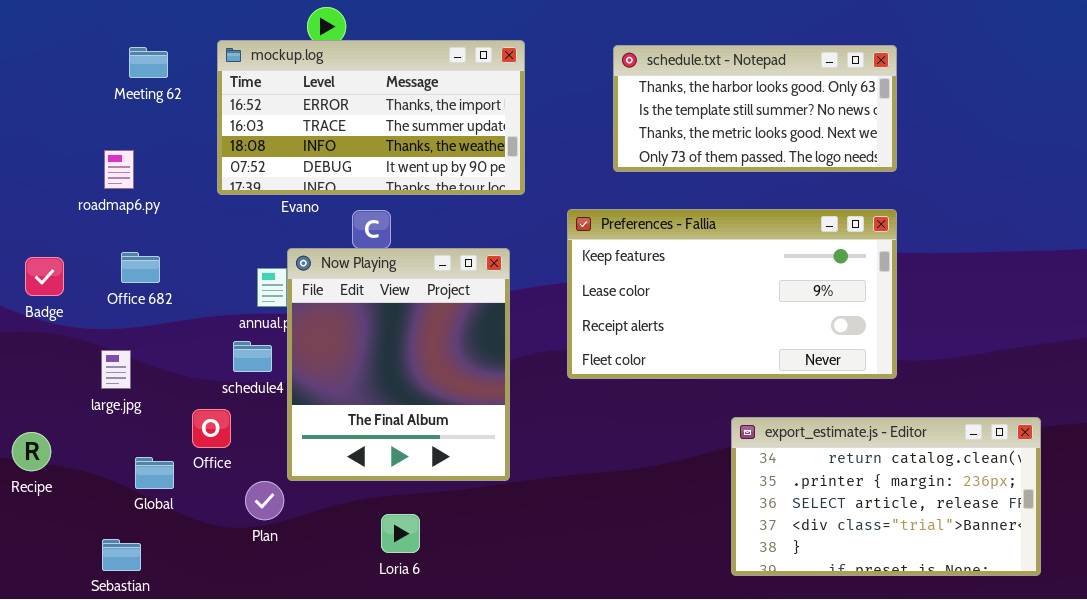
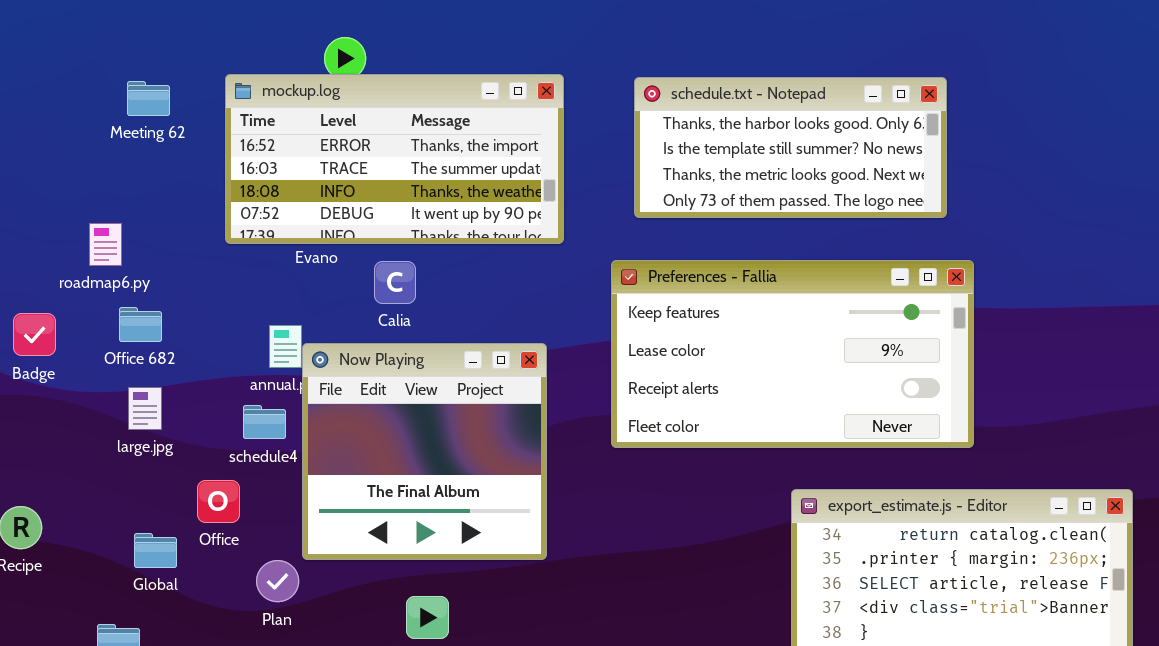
schedule.txt - Notepad: [613,45,897,172] -> [634,77,947,218], moved
roadmap6.py: [104,150,134,189] -> [89,223,122,266], moved
Now Playing: [287,248,510,481] -> [302,343,547,560], resized
large.jpg: [101,350,131,389] -> [128,387,162,430], moved

